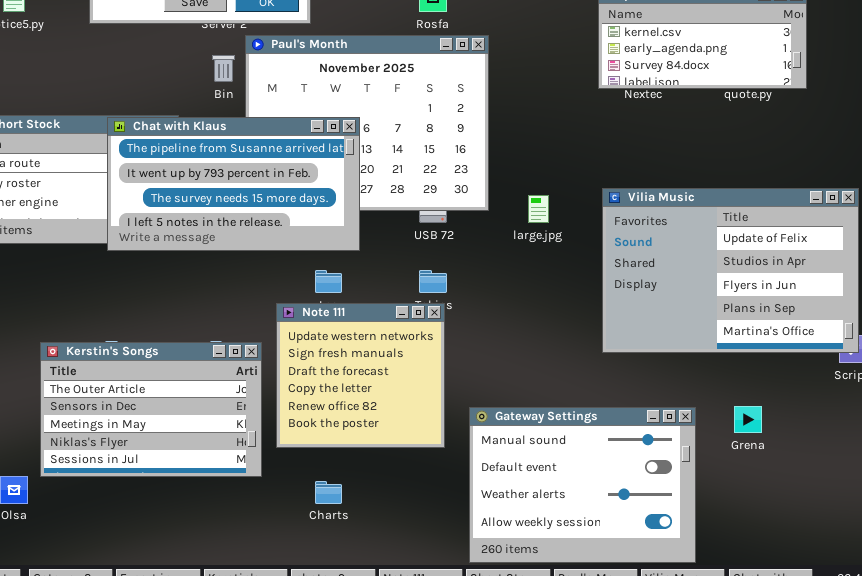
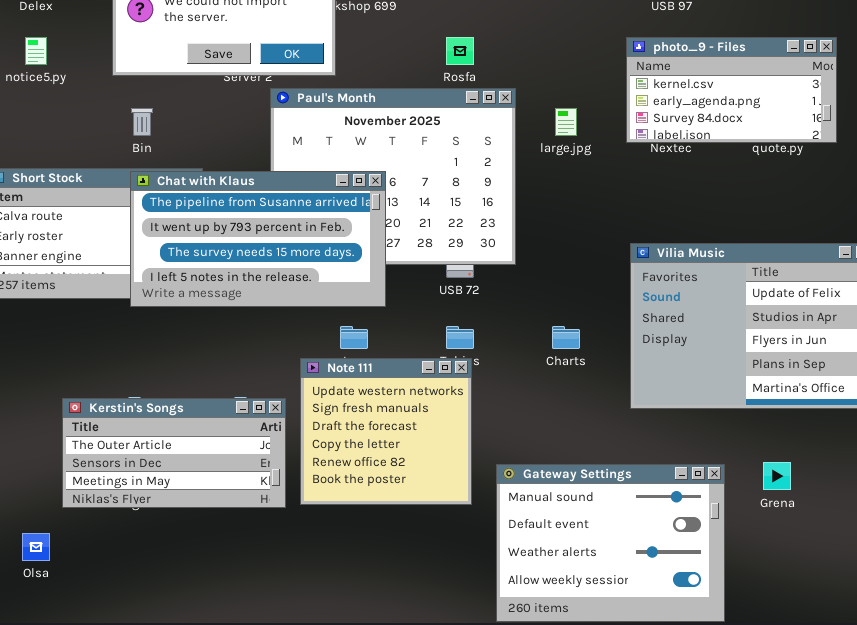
Bin: [212,55,235,82] -> [131,108,153,136], moved
large.jpg: [528,195,549,223] -> [555,108,577,136], moved
Kerstin's Songs: [40,342,262,477] -> [62,398,286,508], resized
Charts: [315,481,342,504] -> [552,326,580,349], moved

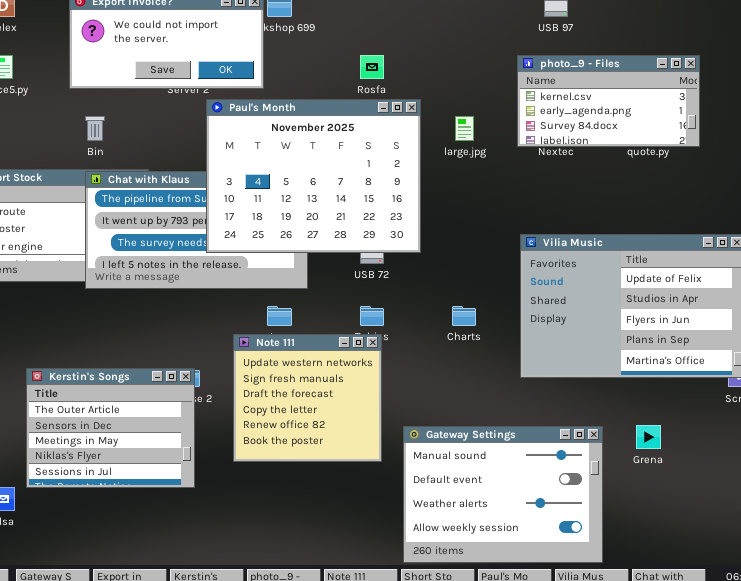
Paul's Month: [270,88,516,265] -> [206,99,421,253], raised
Kerstin's Songs: [62,398,286,508] -> [26,368,195,488], resized

